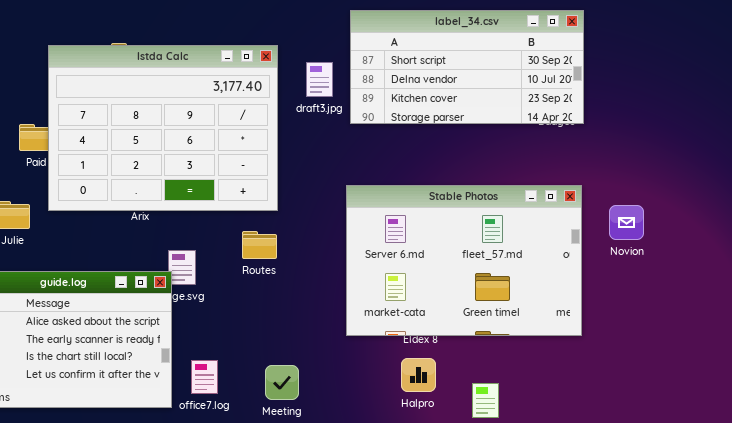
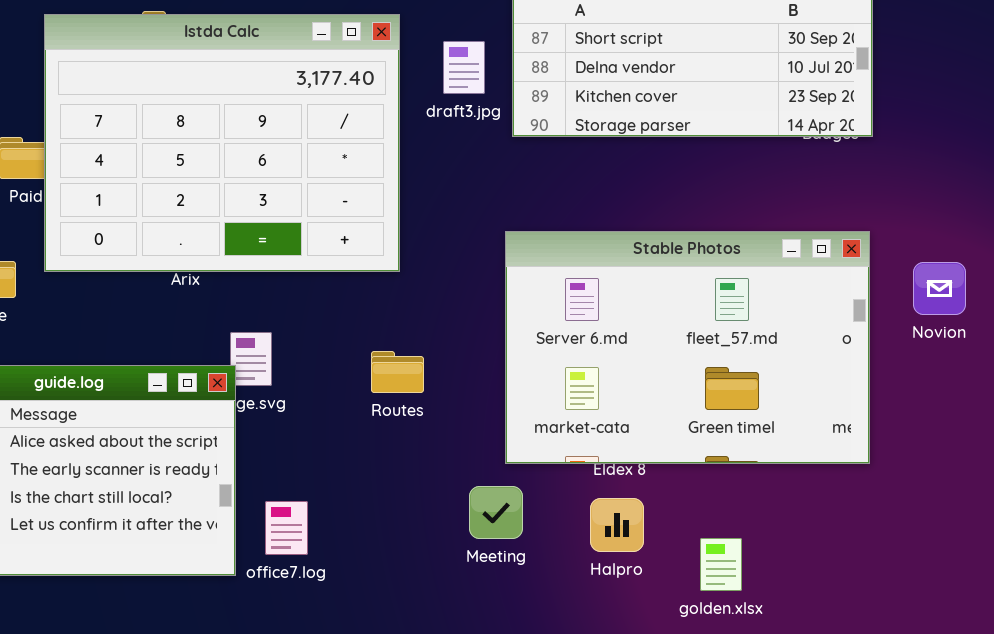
Routes: [242,231,277,259] -> [371,351,424,393], moved
Meeting: [265,365,299,400] -> [469,486,523,539], moved

